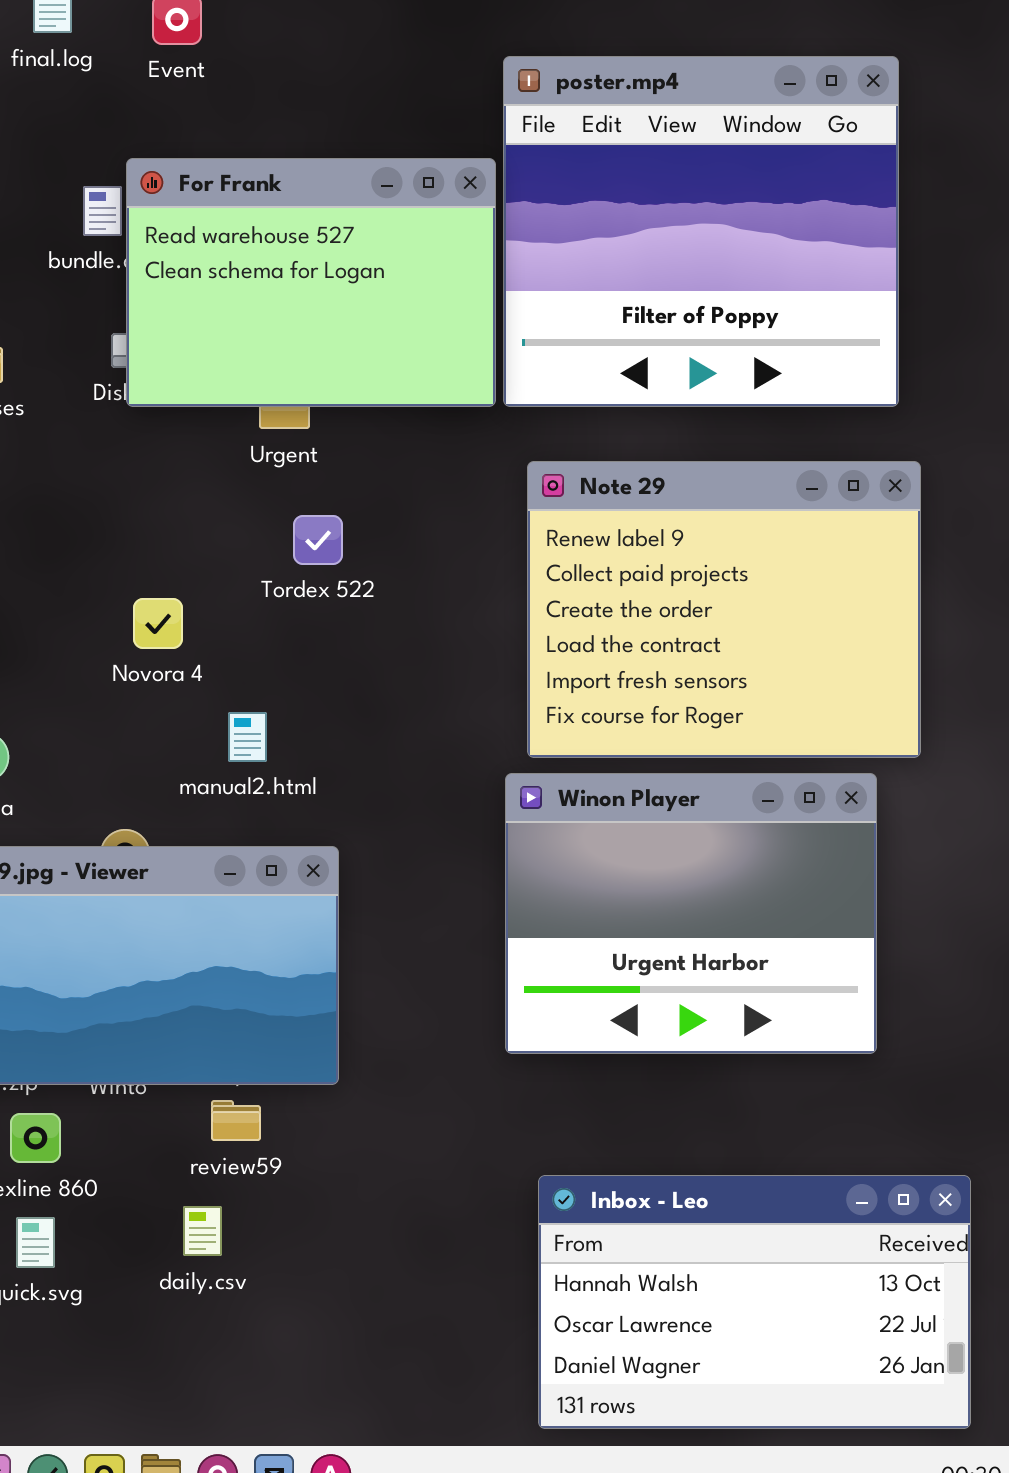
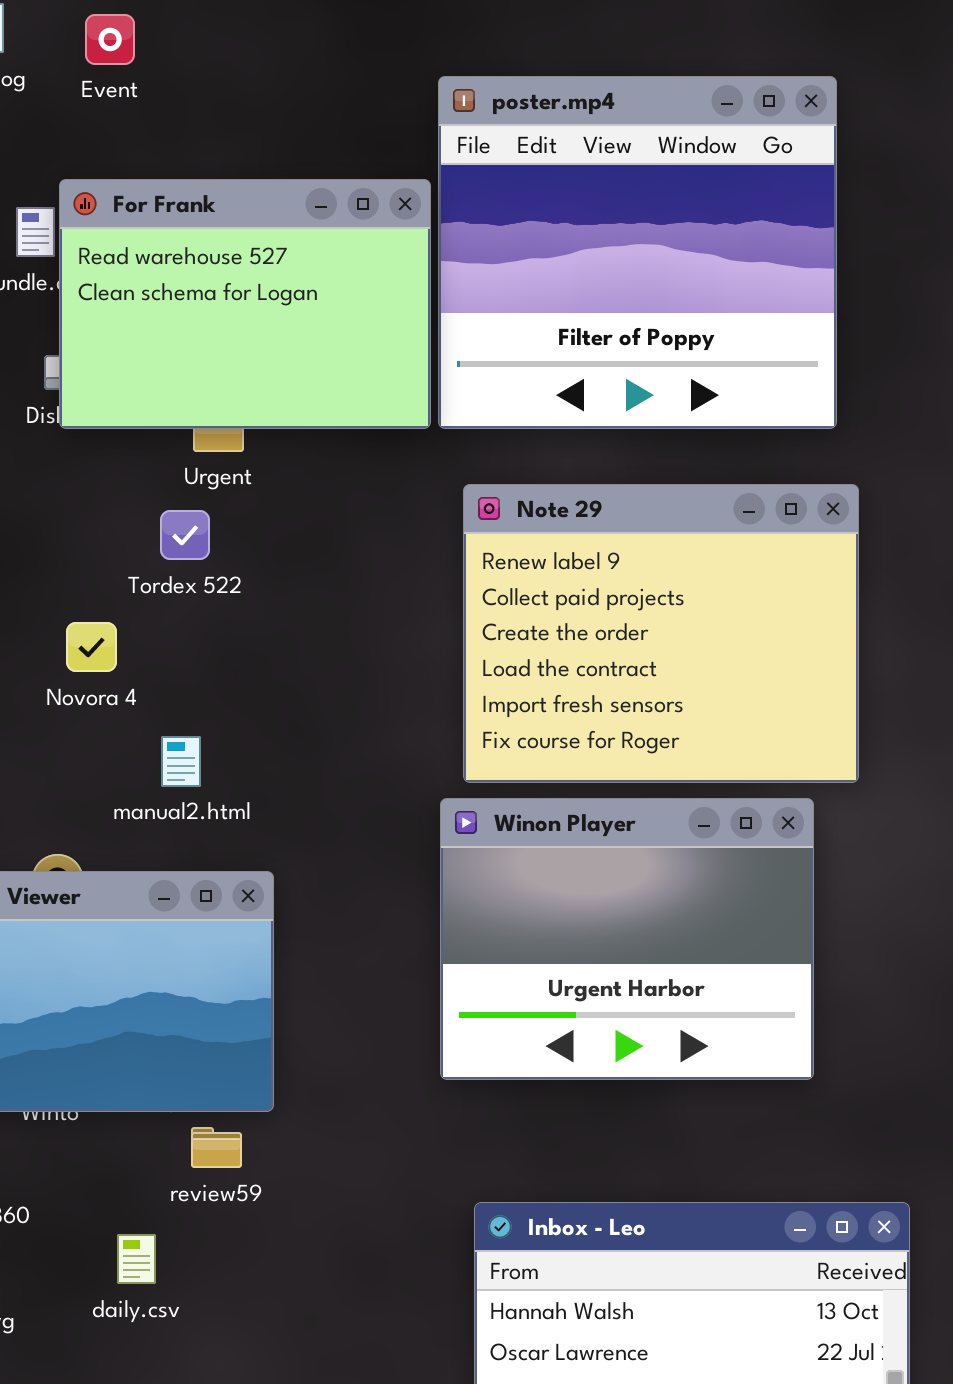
Tordex 522: [293,515,343,565] -> [160,510,210,560], moved
review59: [211,1100,261,1141] -> [191,1127,242,1168], moved

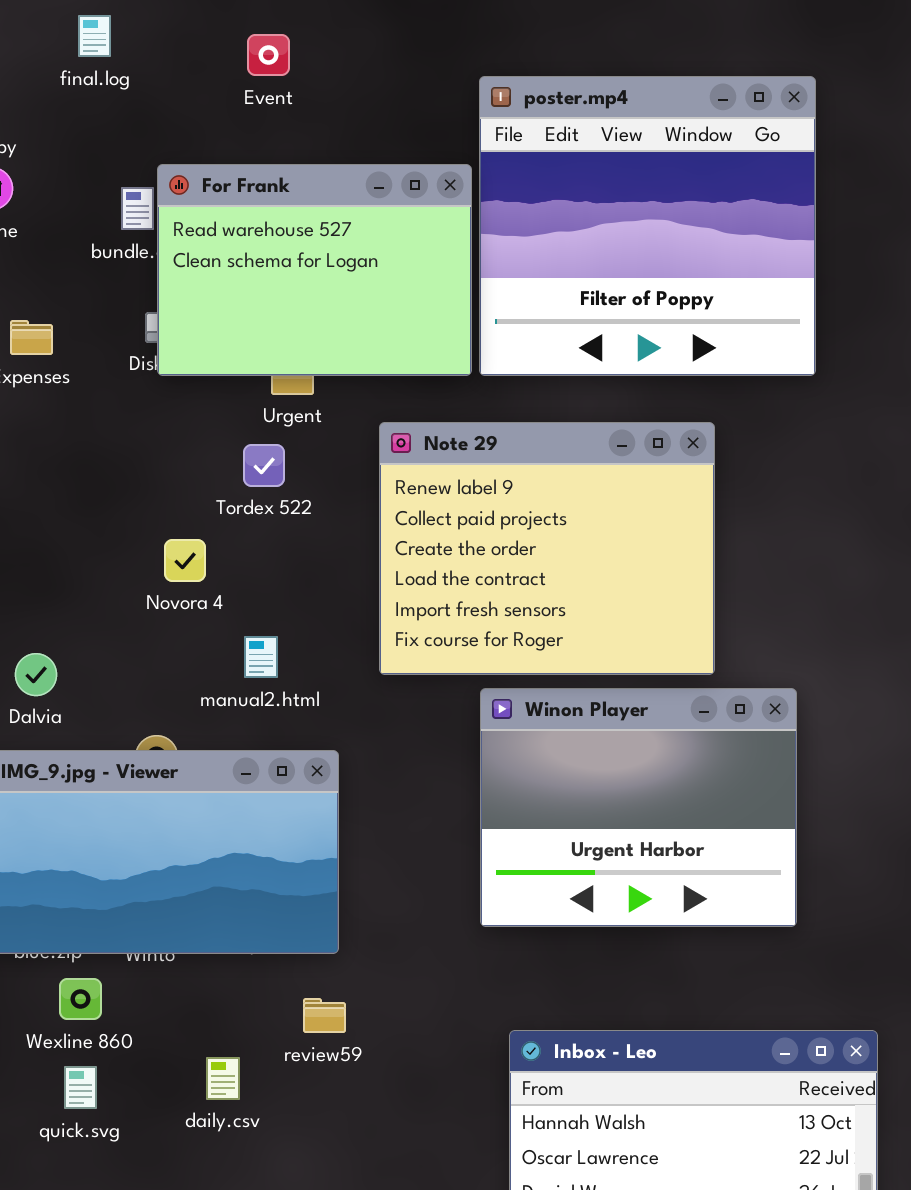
Event: [85,14,135,65] -> [247,34,290,76], moved
Note 29: [463,484,859,783] -> [379,422,715,675], moved
review59: [191,1127,242,1168] -> [303,998,346,1033], moved

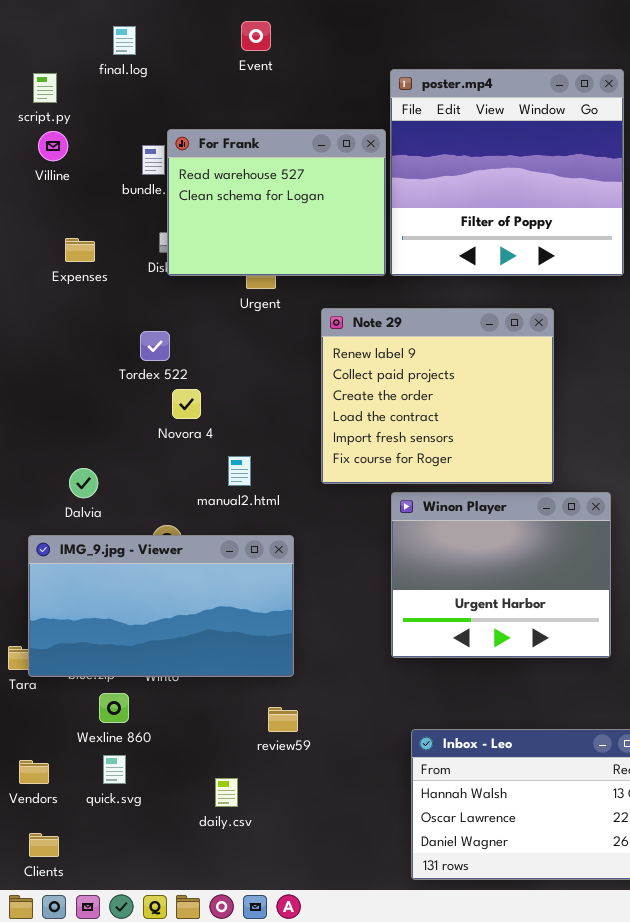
Event: [247,34,290,76] -> [241,21,271,51], moved
Tordex 522: [243,444,285,487] -> [140,331,170,361], moved
daily.csv: [206,1057,240,1100] -> [215,778,238,807], moved

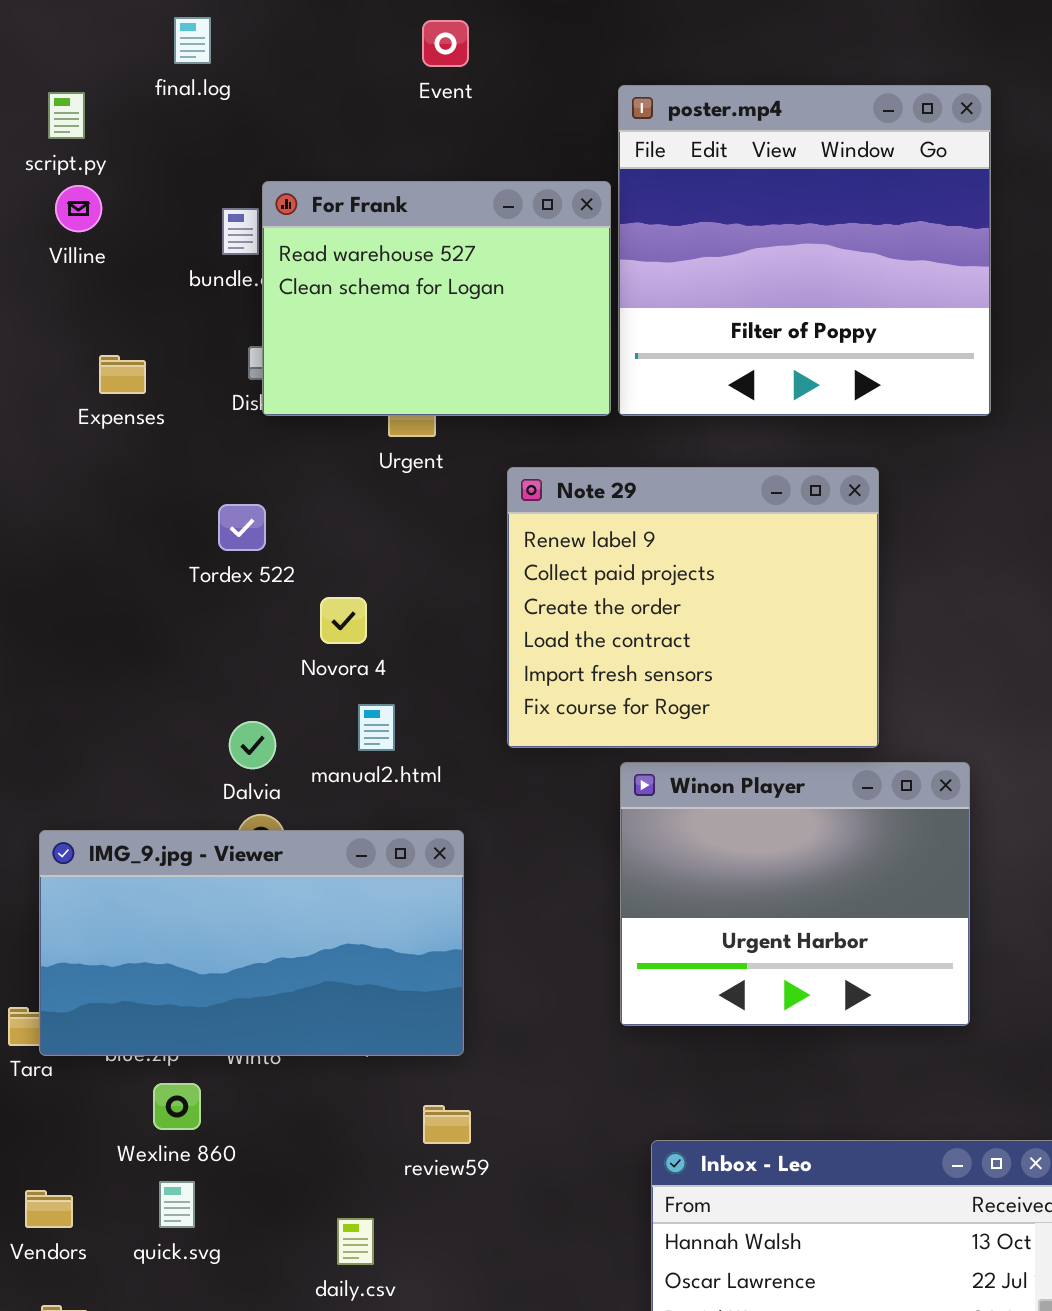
Event: [241,21,271,51] -> [422,20,469,67], moved
Novora 4: [172,389,201,419] -> [320,597,367,644], moved
Dalvia: [69,468,98,498] -> [229,721,276,769], moved

